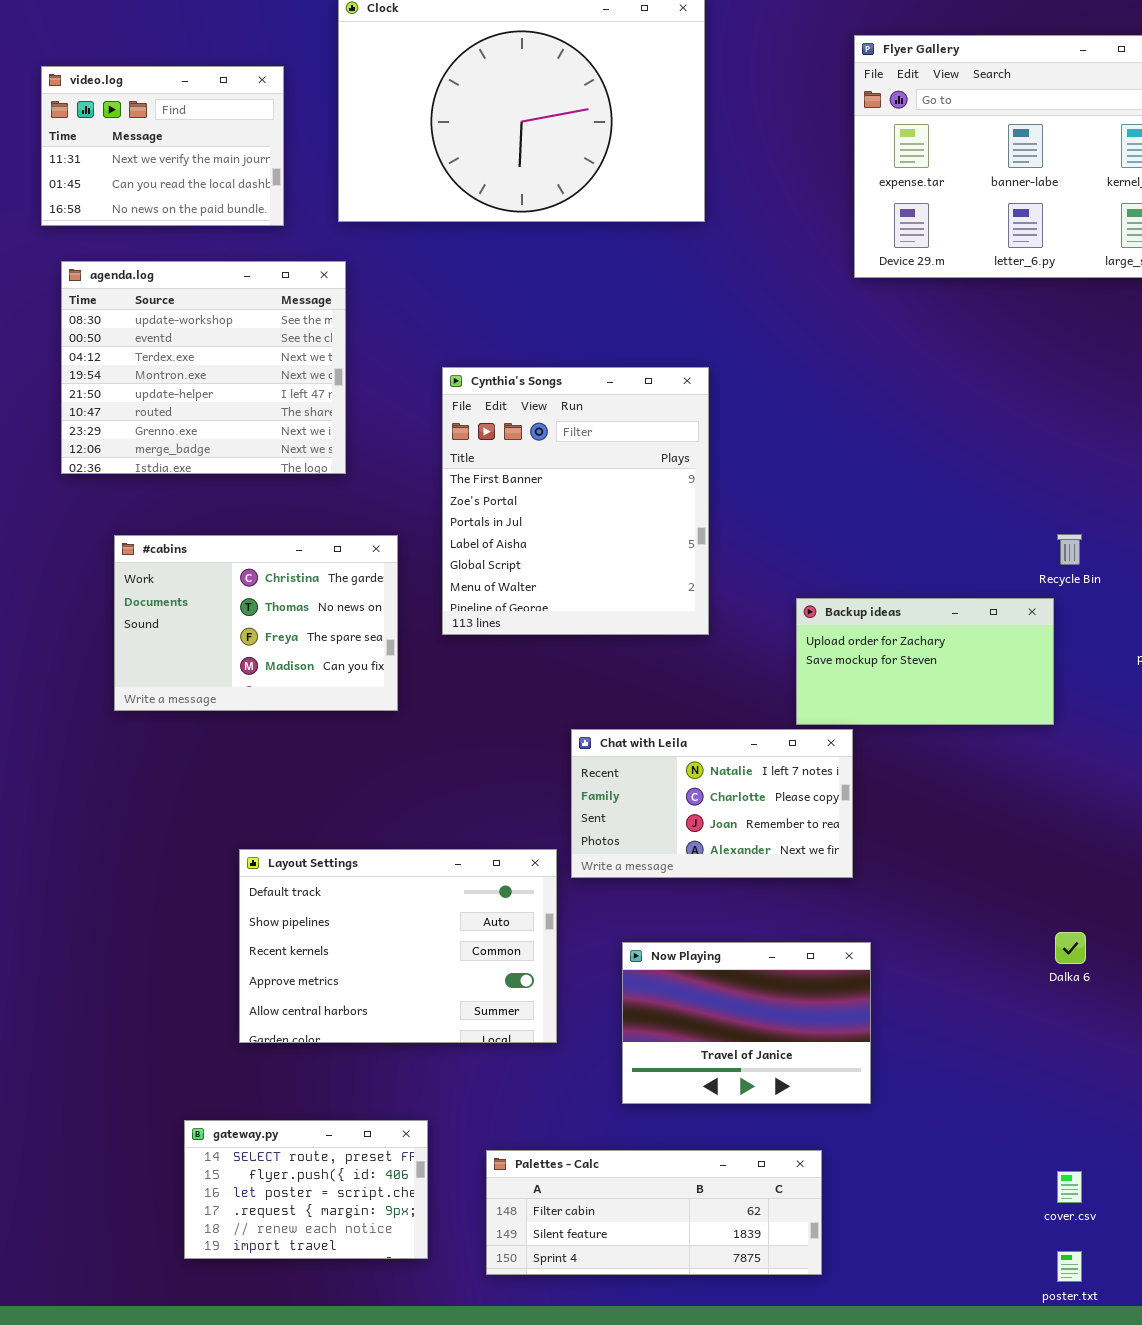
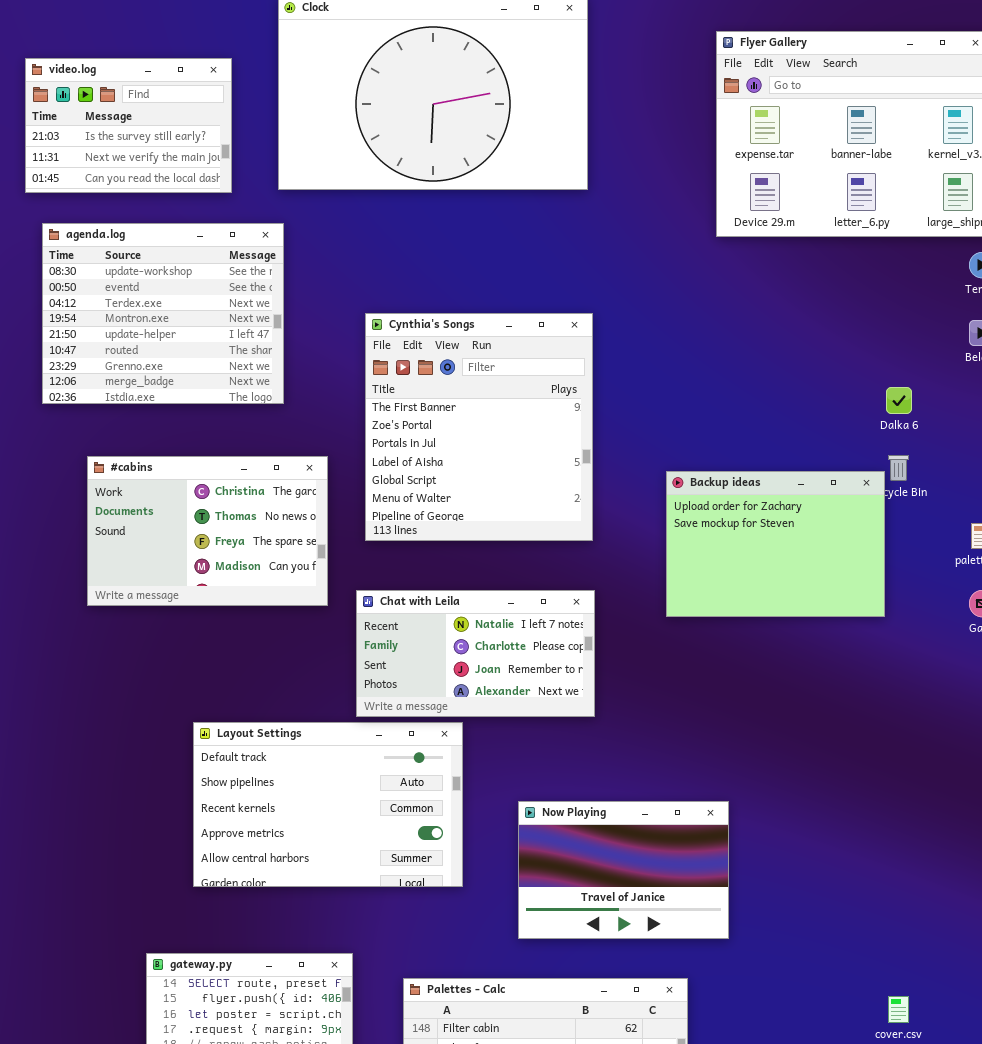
video.log: [41,66,284,226] -> [25,58,232,193], scrolled up 1 row
Backup ideas: [796,598,1054,725] -> [666,471,885,617], resized
Chat with Leila: [571,729,853,878] -> [356,590,595,717], moved
Dalka 6: [1055,932,1086,964] -> [886,387,912,414], moved

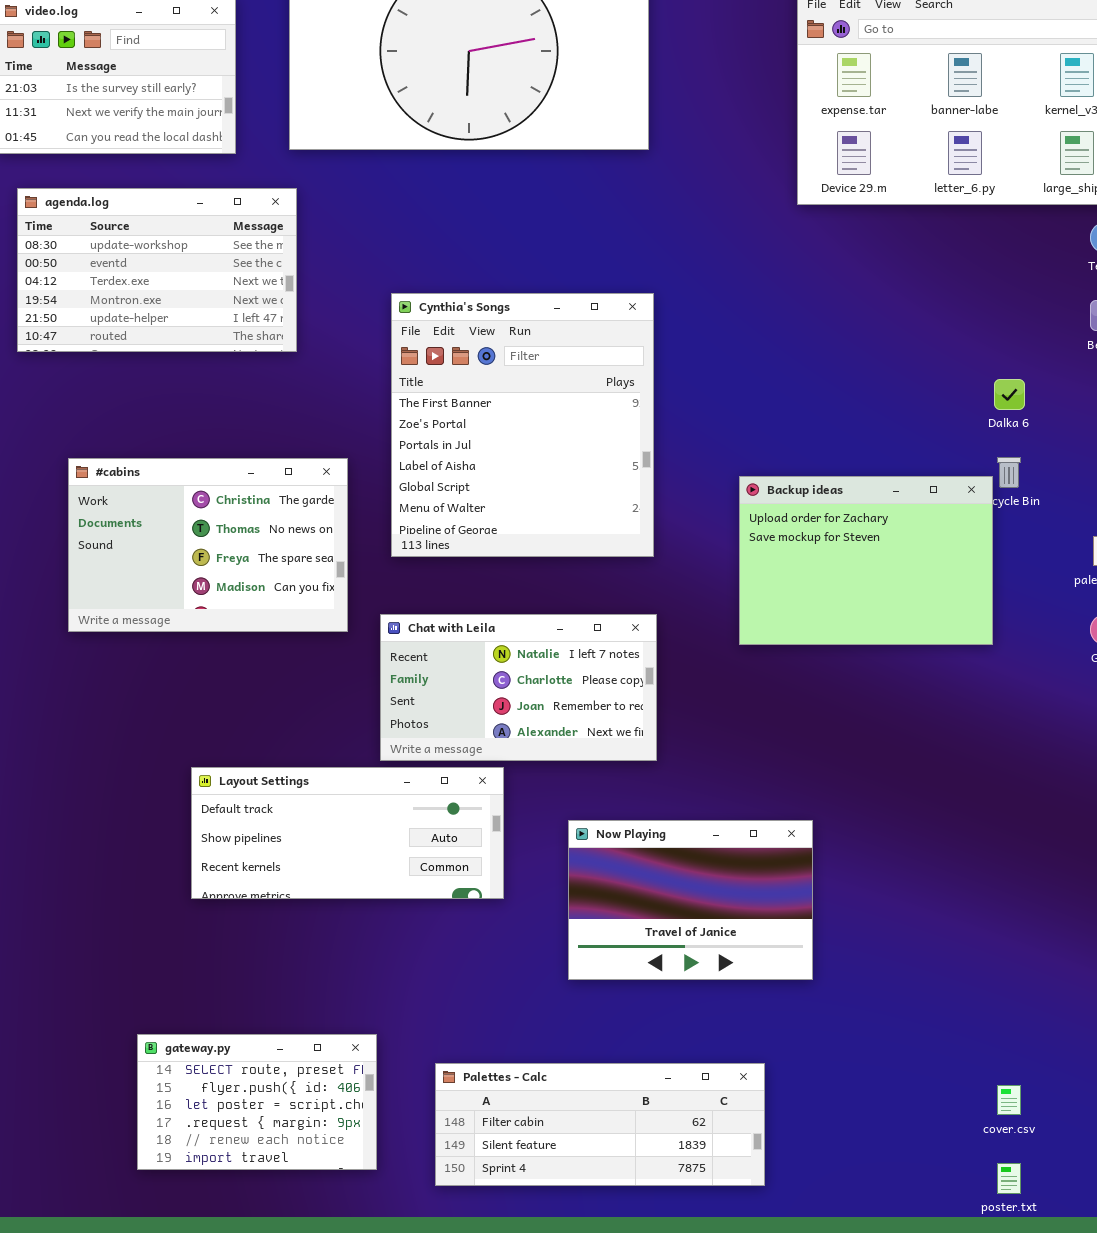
agenda.log: [42,223,284,404] -> [17,188,297,352], resized
Layout Settings: [193,722,463,887] -> [191,767,504,899], resized
Now Playing: [518,801,729,939] -> [568,820,813,980], moved

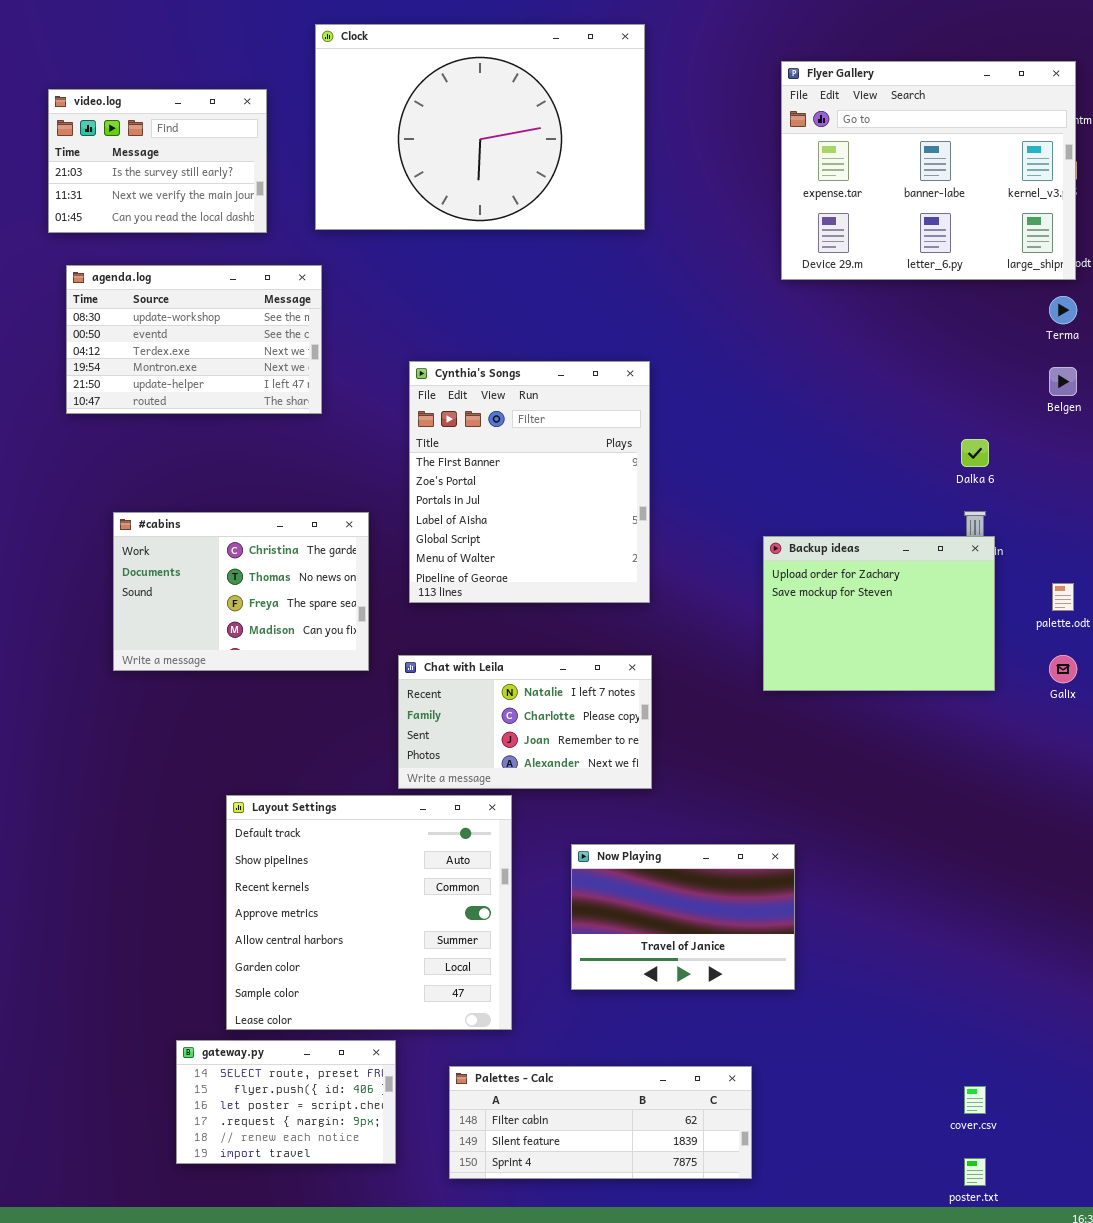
Backup ideas: [739,476,993,645] -> [763,536,995,691], moved
Layout Settings: [191,767,504,899] -> [226,795,512,1030], resized

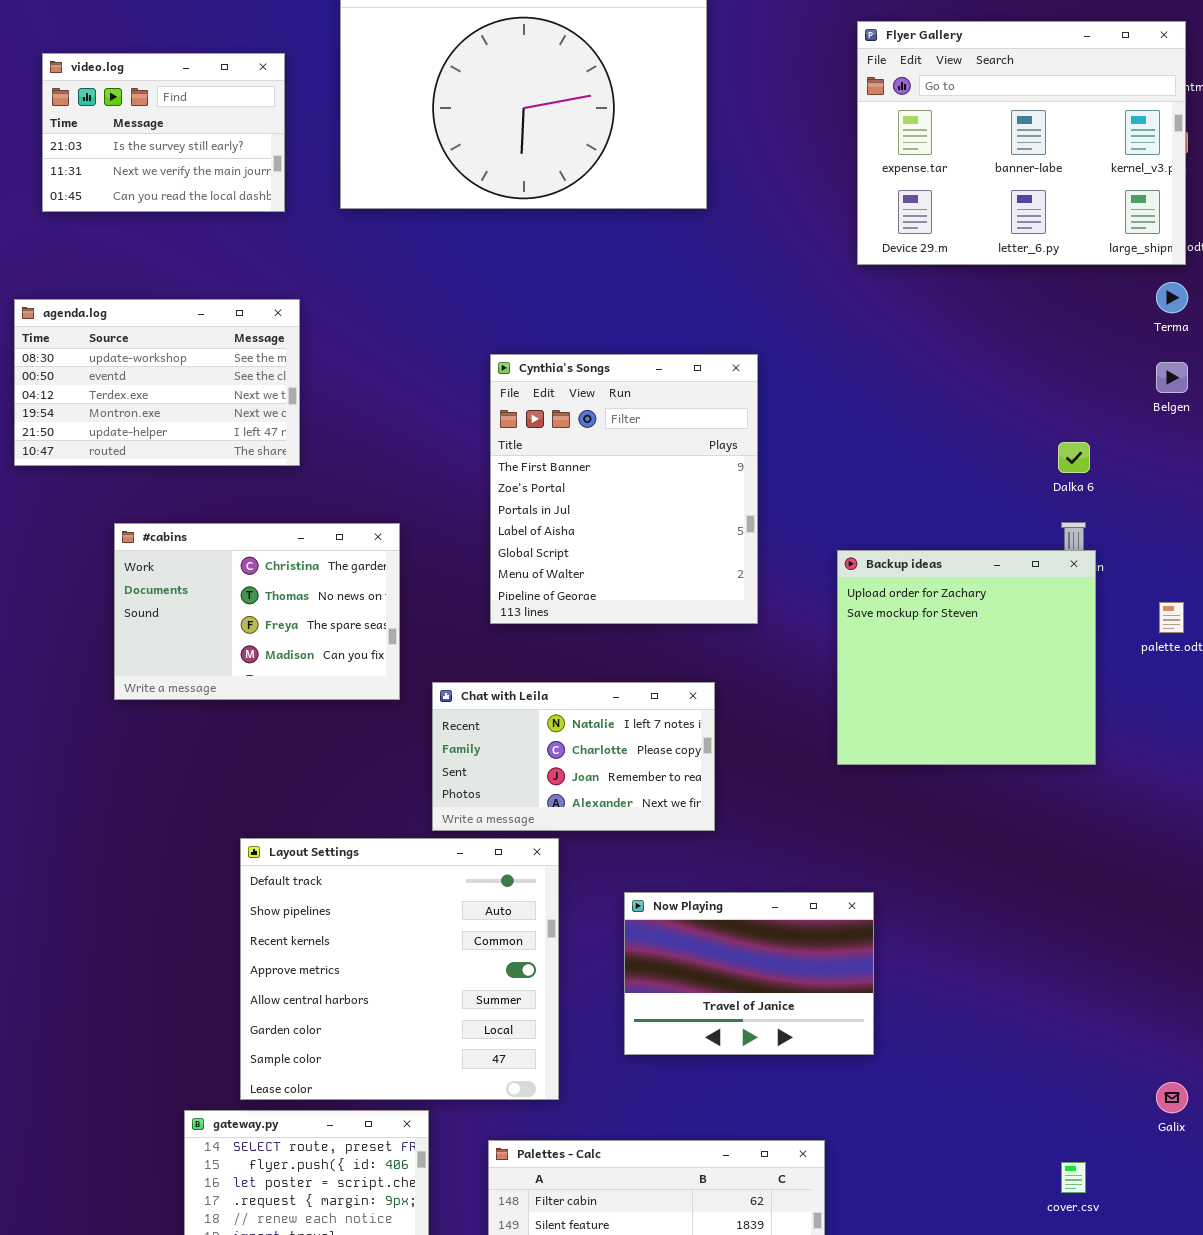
agenda.log: [66,265,322,414] -> [14,299,300,466], moved
Cynthia's Songs: [409,361,650,603] -> [490,354,758,624], moved
Backup ideas: [763,536,995,691] -> [837,550,1096,765], resized
Galix: [1049,655,1077,683] -> [1156,1082,1188,1113], moved

